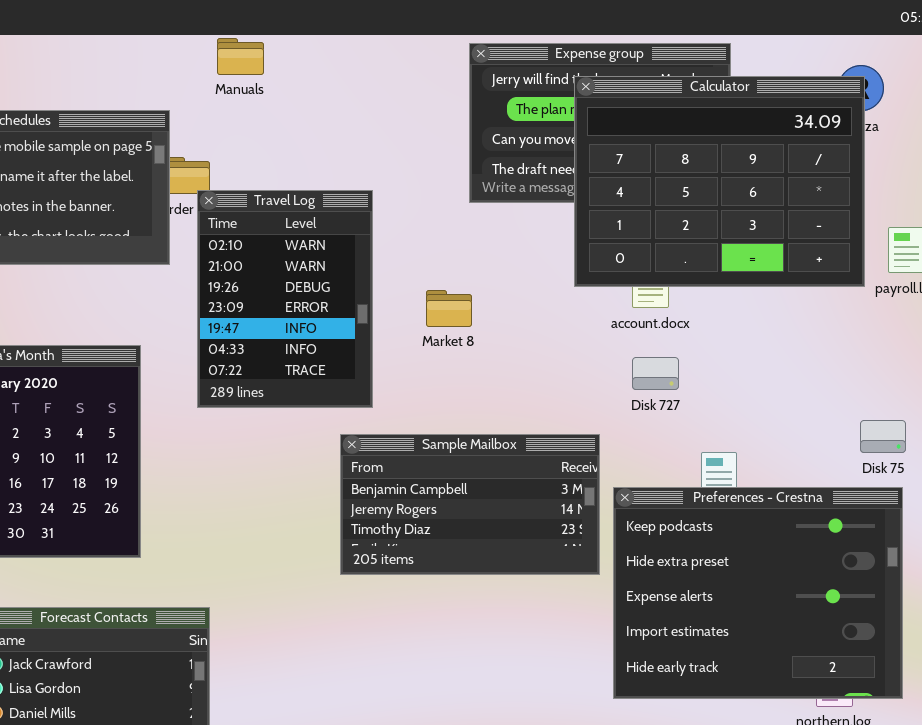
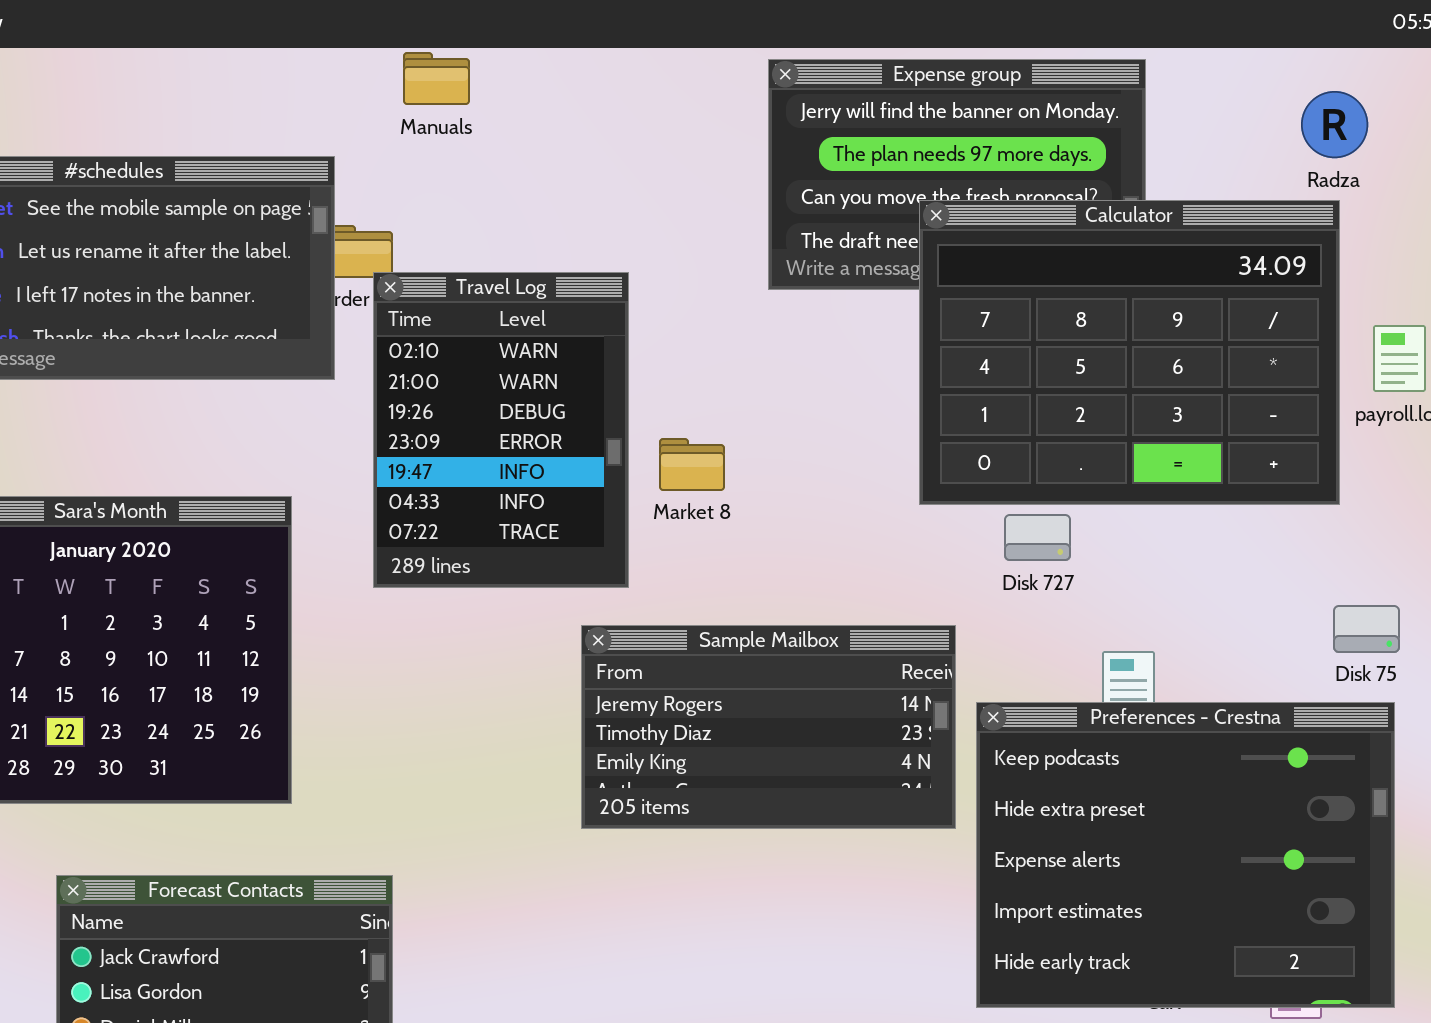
Calculator: [574,76,865,287] -> [919,200,1340,505], moved
Market 8: [426,290,472,327] -> [659,438,725,491], moved
Sample Mailbox: [340,434,600,575] -> [581,625,956,829], scrolled down 1 row

